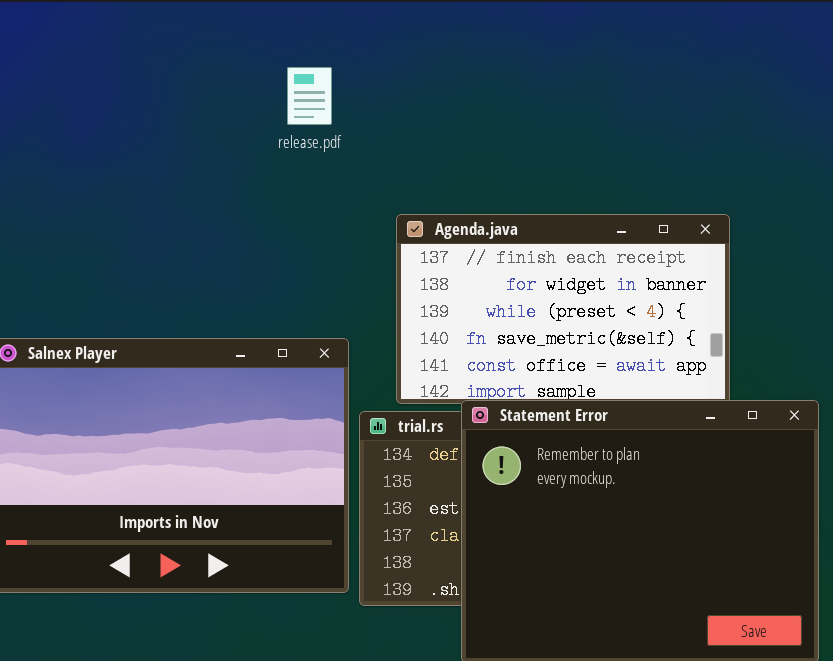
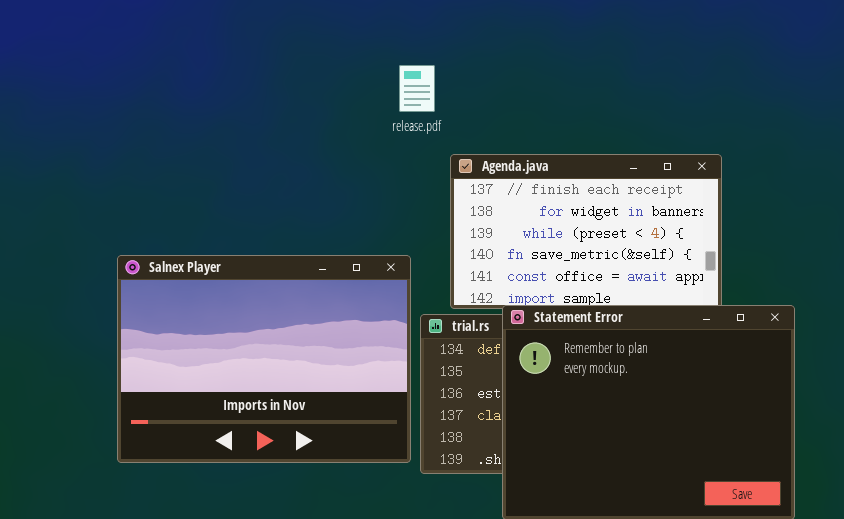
release.pdf: [287,67,332,125] -> [399,65,435,112], moved

